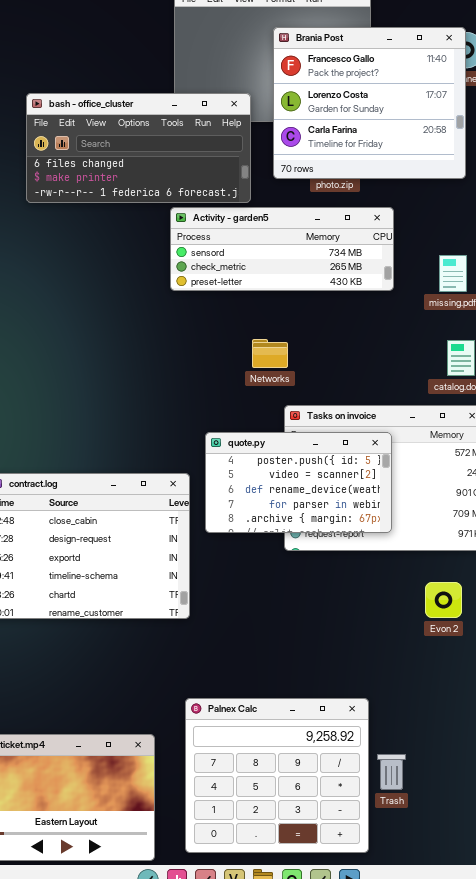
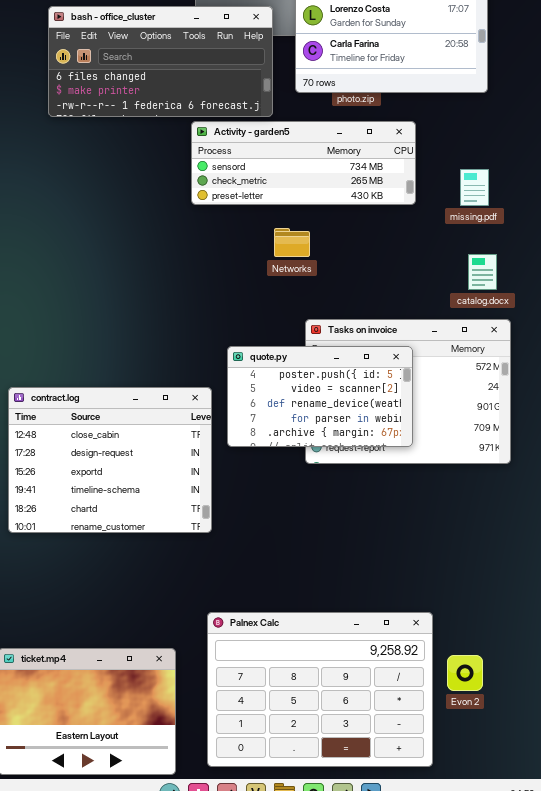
Networks: [252,339,288,368] -> [274,228,310,257], moved
Evon 2: [425,582,462,618] -> [447,655,483,691], moved
Palnex Calc: [185,698,369,853] -> [207,612,433,767], resized

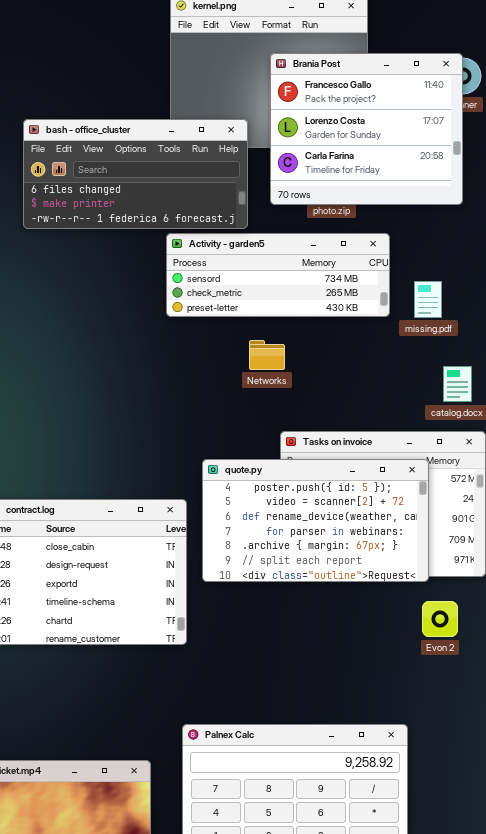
missing.pdf: [460,169,489,206] -> [414,281,442,318], moved
quote.py: [227,346,413,447] -> [202,459,429,582], resized
Evon 2: [447,655,483,691] -> [422,601,458,637], moved

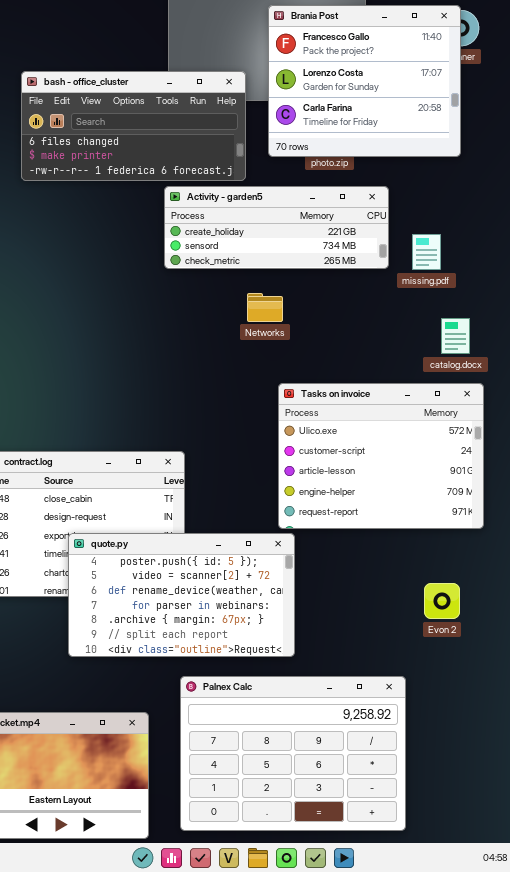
Activity - garden5: [166,233,390,317] -> [164,186,389,269], scrolled up 1 row
quote.py: [202,459,429,582] -> [68,533,295,657], moved
Evon 2: [422,601,458,637] -> [424,583,460,619], moved

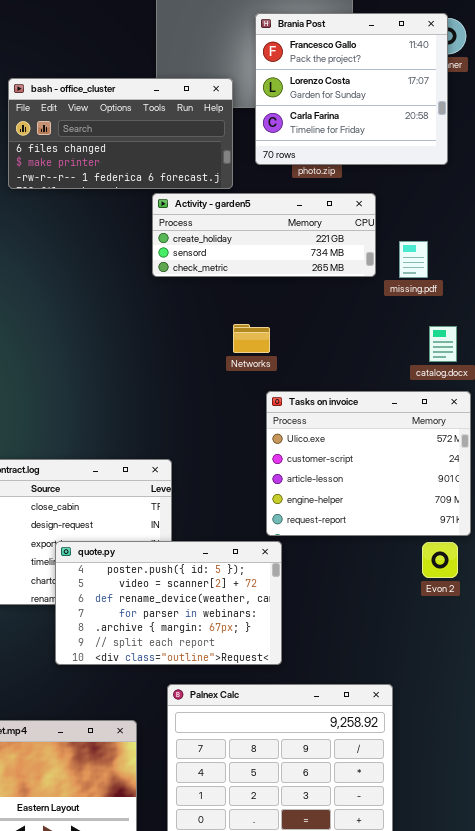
Networks: [247,293,283,322] -> [233,324,270,353], moved
Evon 2: [424,583,460,619] -> [422,542,458,578], moved

